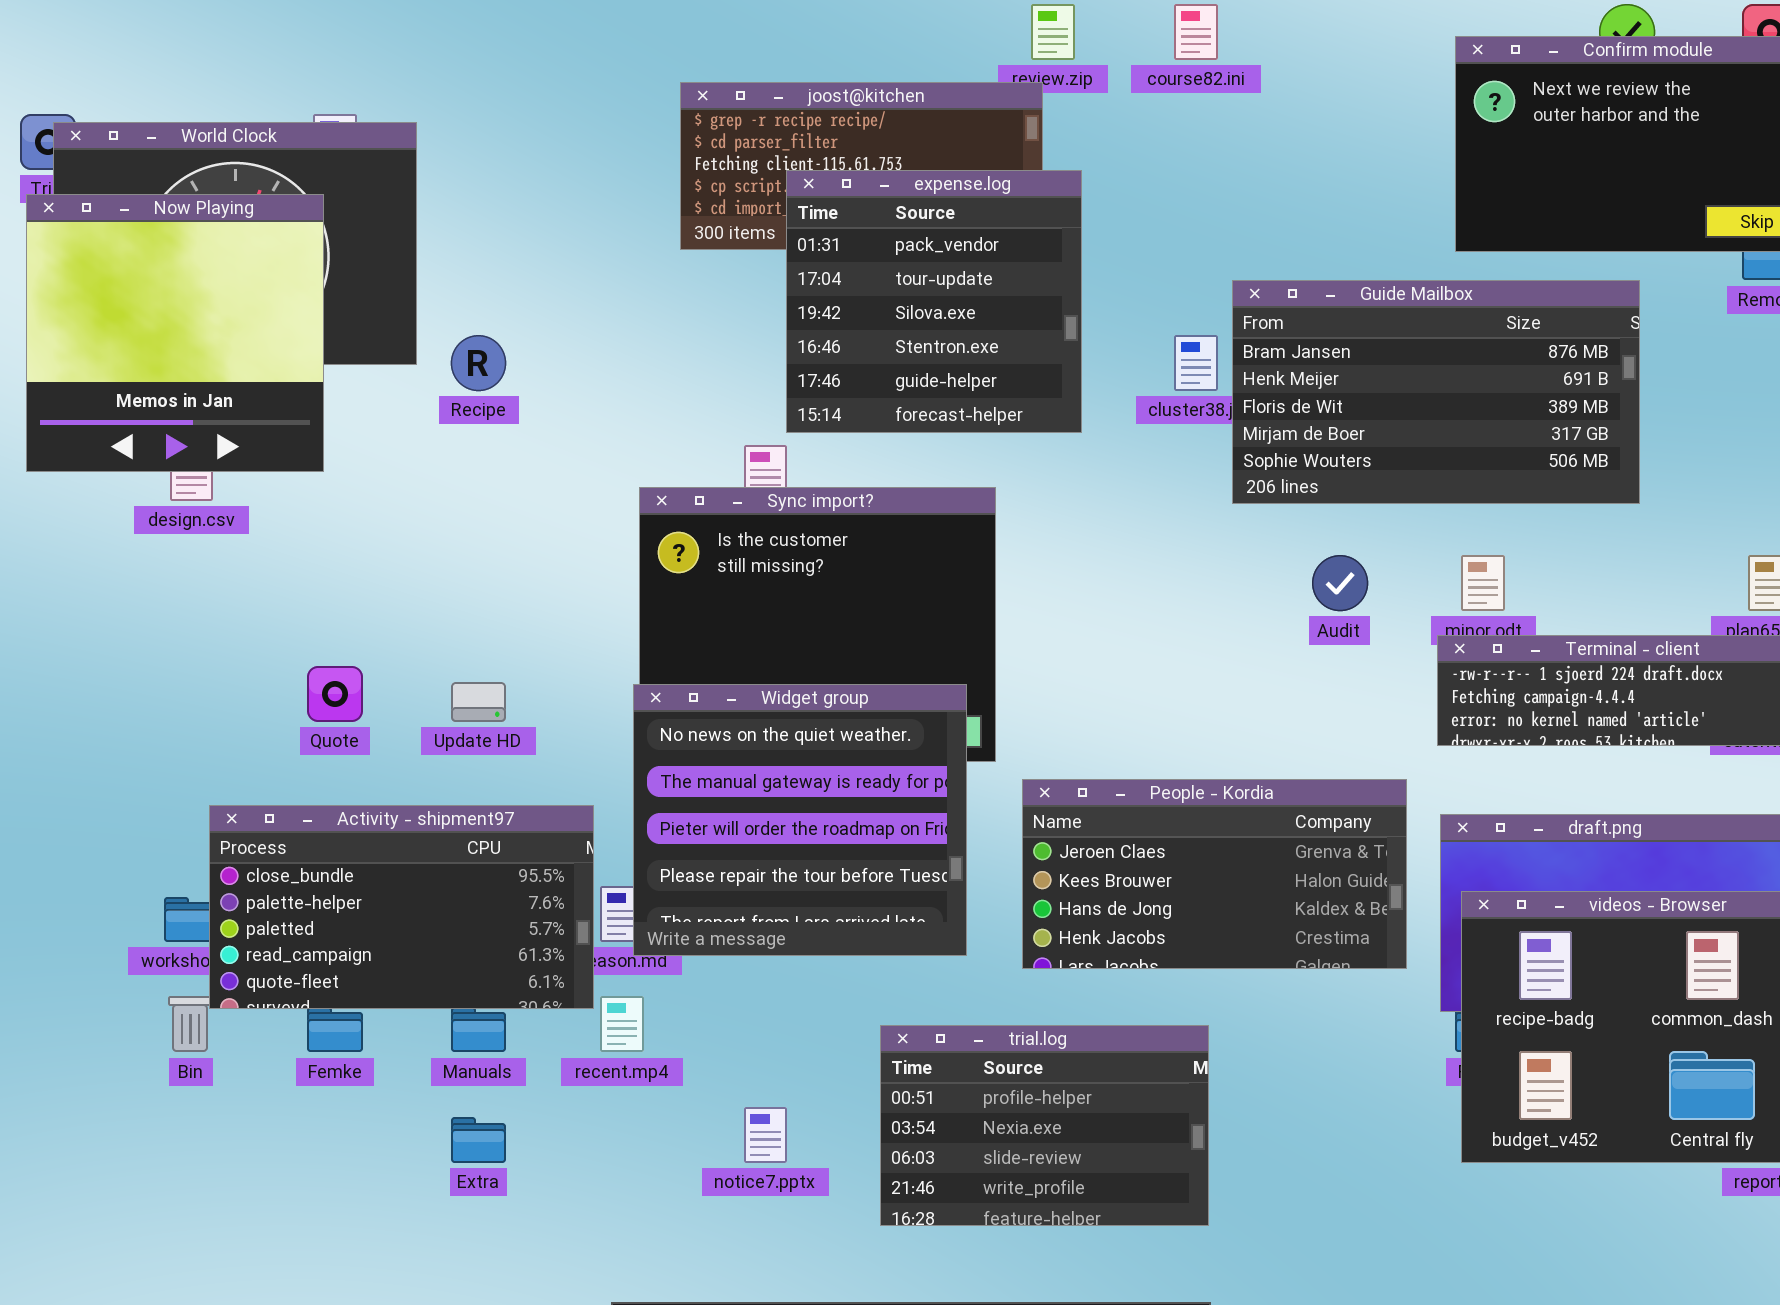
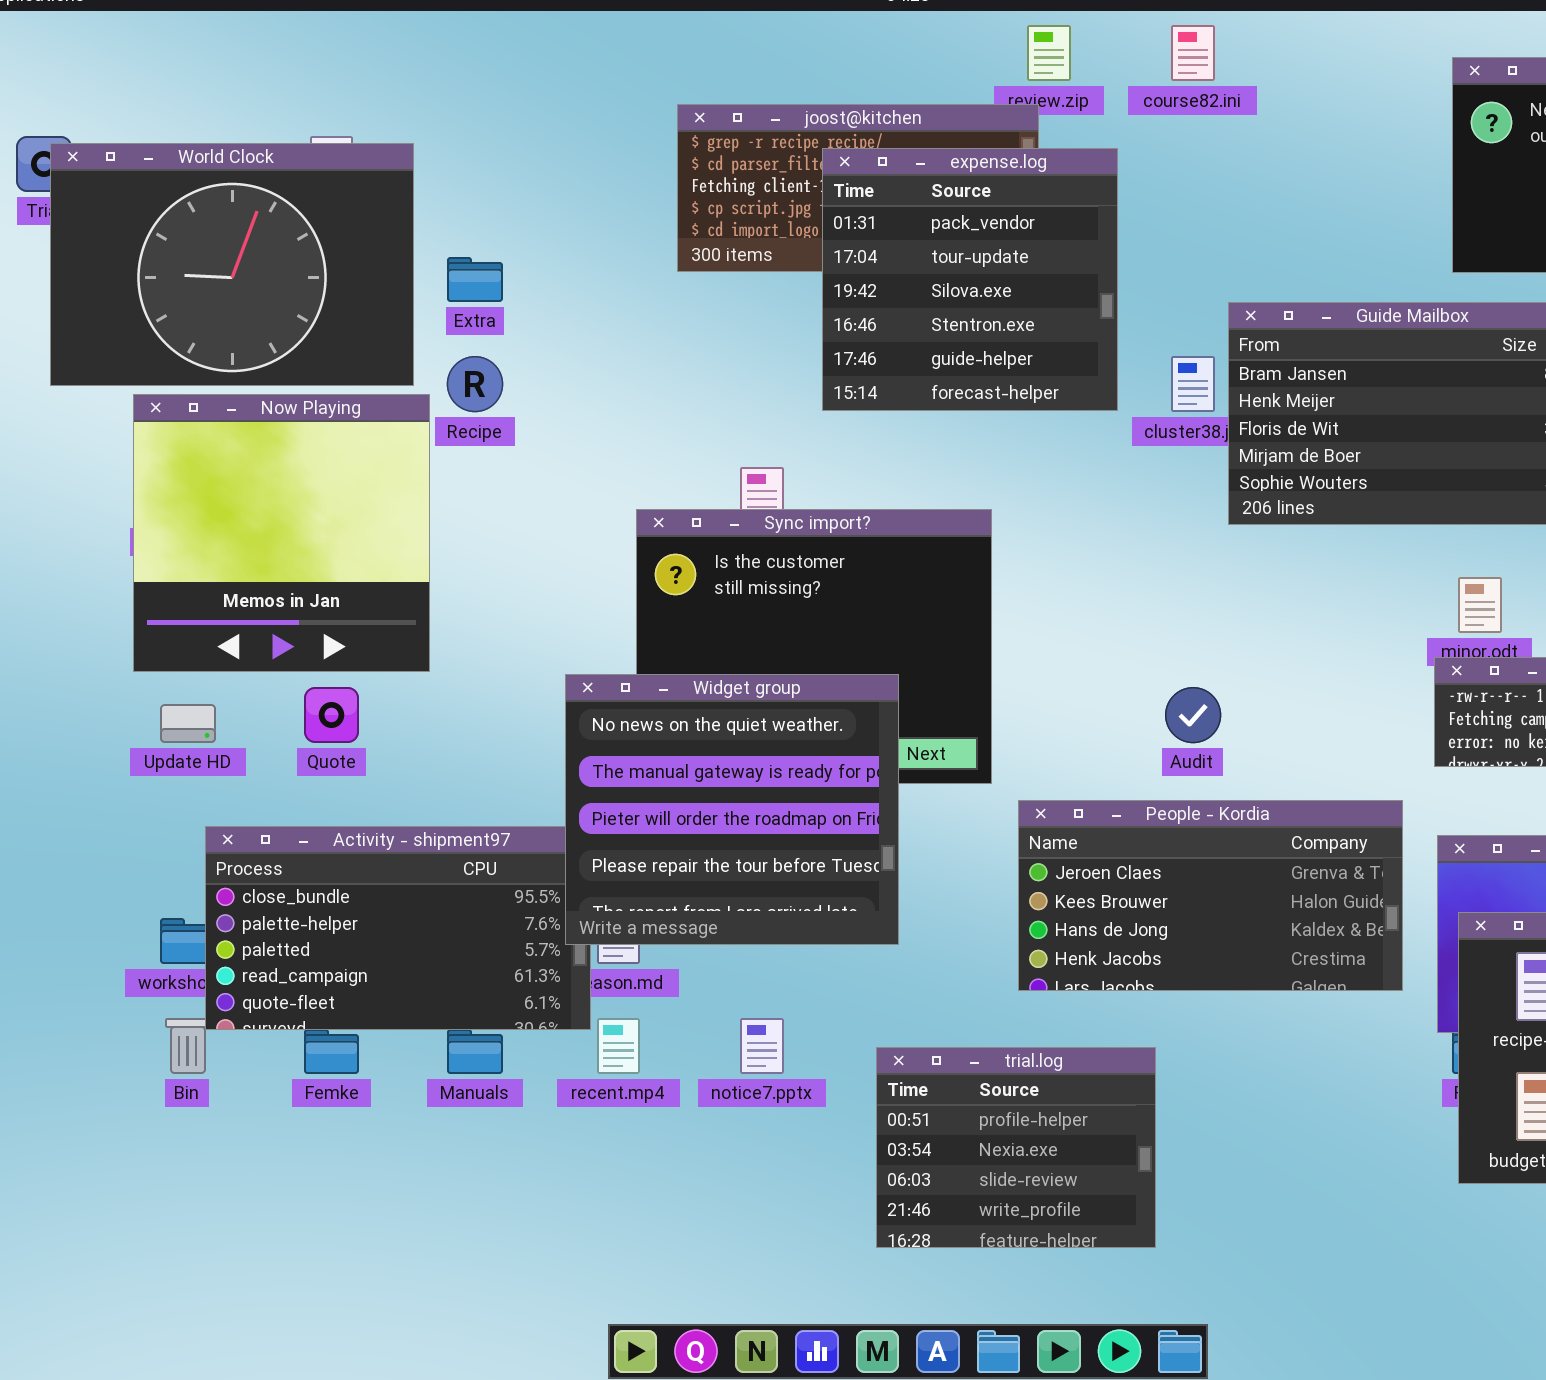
expense.log: [786,170,1082,433] -> [822,148,1118,411], moved
Now Playing: [26,194,324,472] -> [133,394,430,672], moved
Audit: [1312,555,1368,611] -> [1165,687,1221,743], moved
Update HD: [451,682,506,722] -> [160,704,216,743], moved
Widget group: [633,684,967,956] -> [565,674,899,945], moved
trial.log: [880,1025,1209,1226] -> [876,1047,1156,1248], resized
notice7.pptx: [744,1107,787,1163] -> [740,1018,784,1074], moved
Extra: [451,1117,506,1163] -> [447,257,503,302], moved

